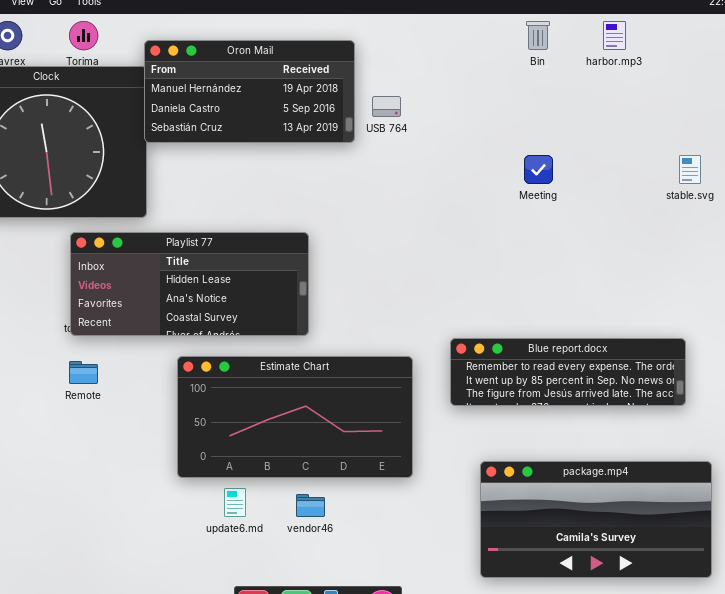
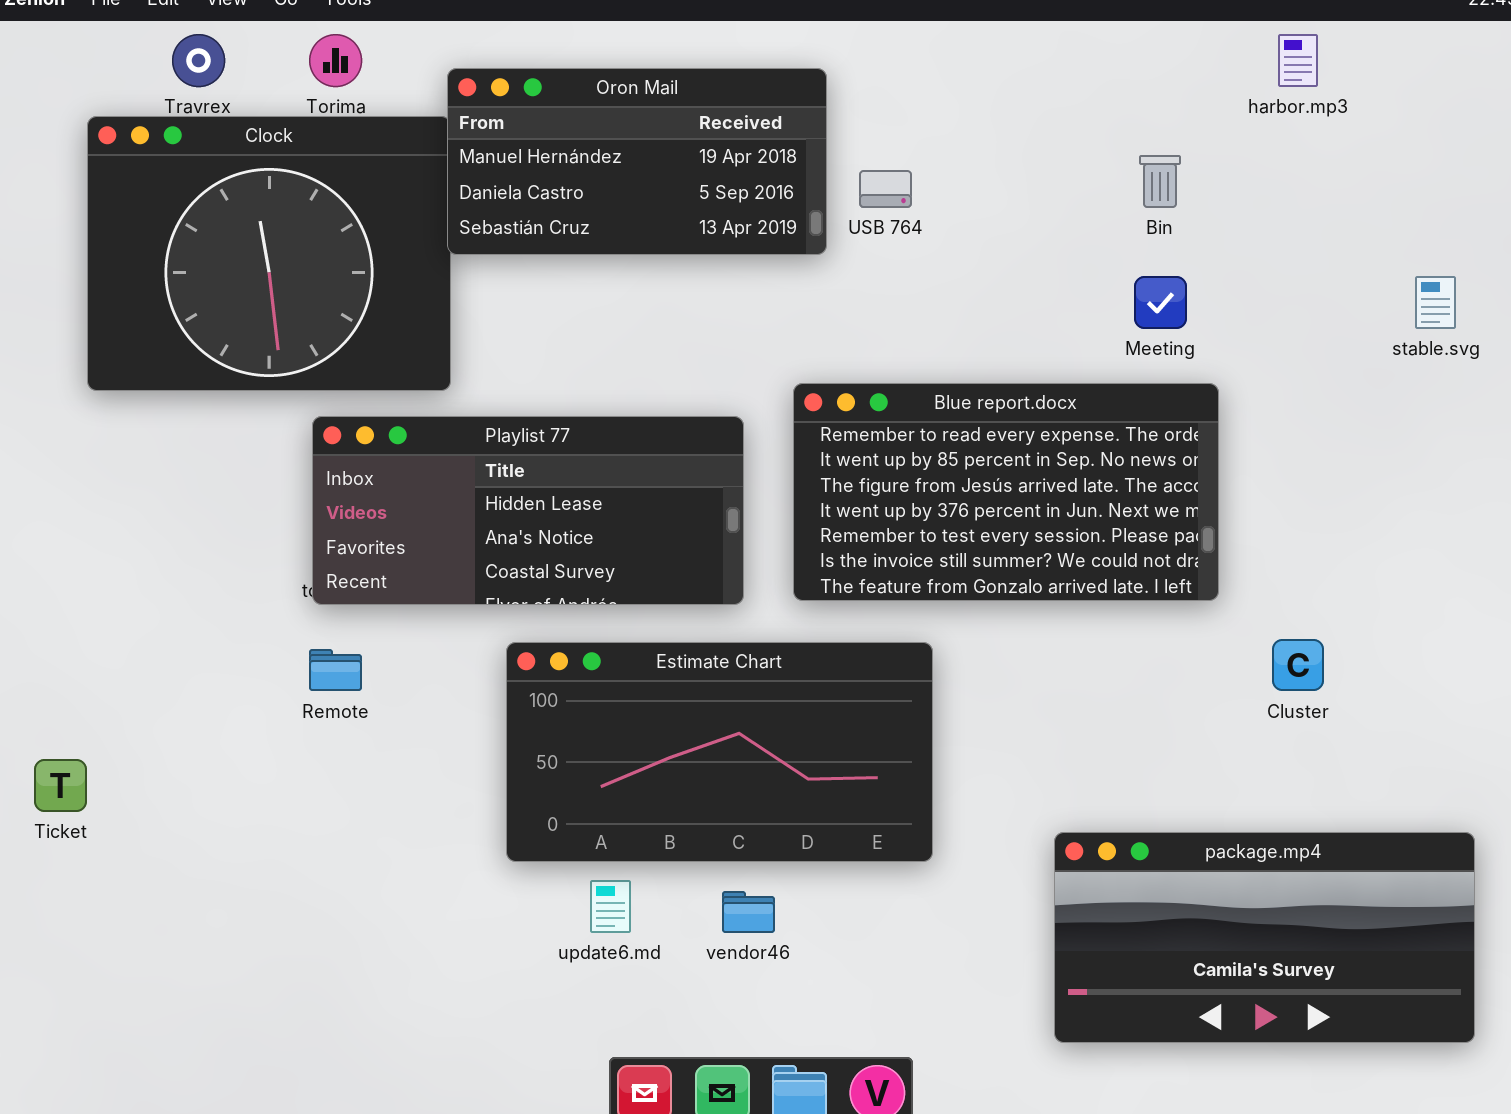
Bin: [526,21,550,50] -> [1139,155,1181,208], moved
Blue report.docx: [450,338,686,406] -> [793,383,1219,601], moved, resized

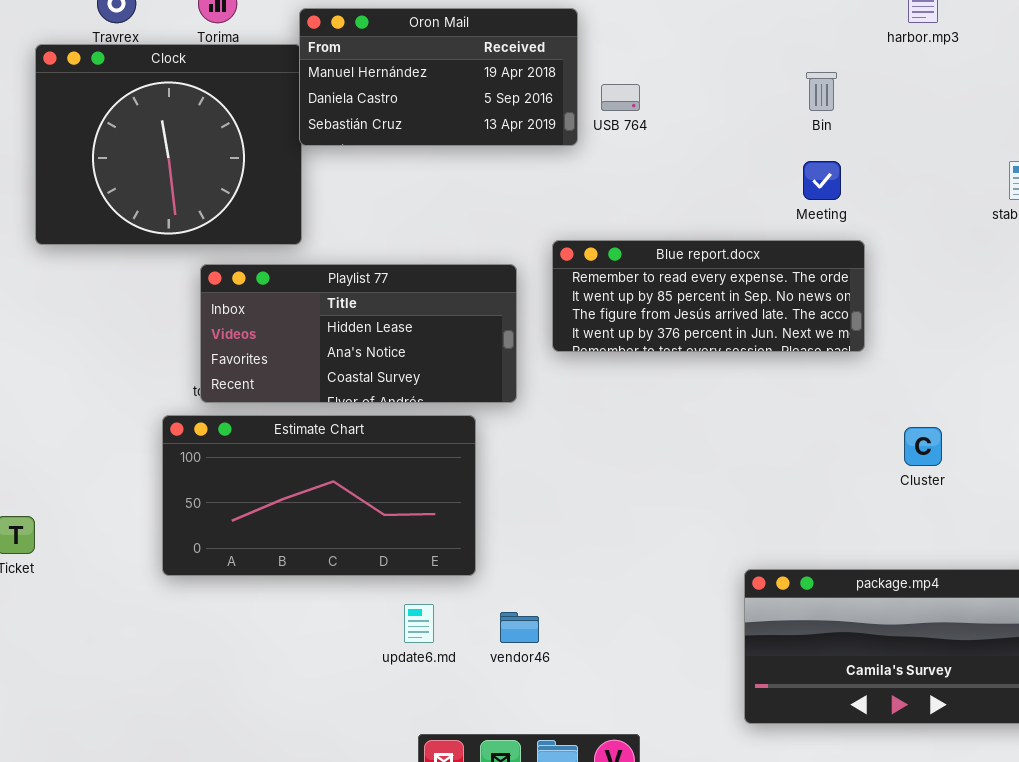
Blue report.docx: [793,383,1219,601] -> [552,240,865,352], resized
Estimate Chart: [506,642,933,862] -> [162,415,476,576], moved

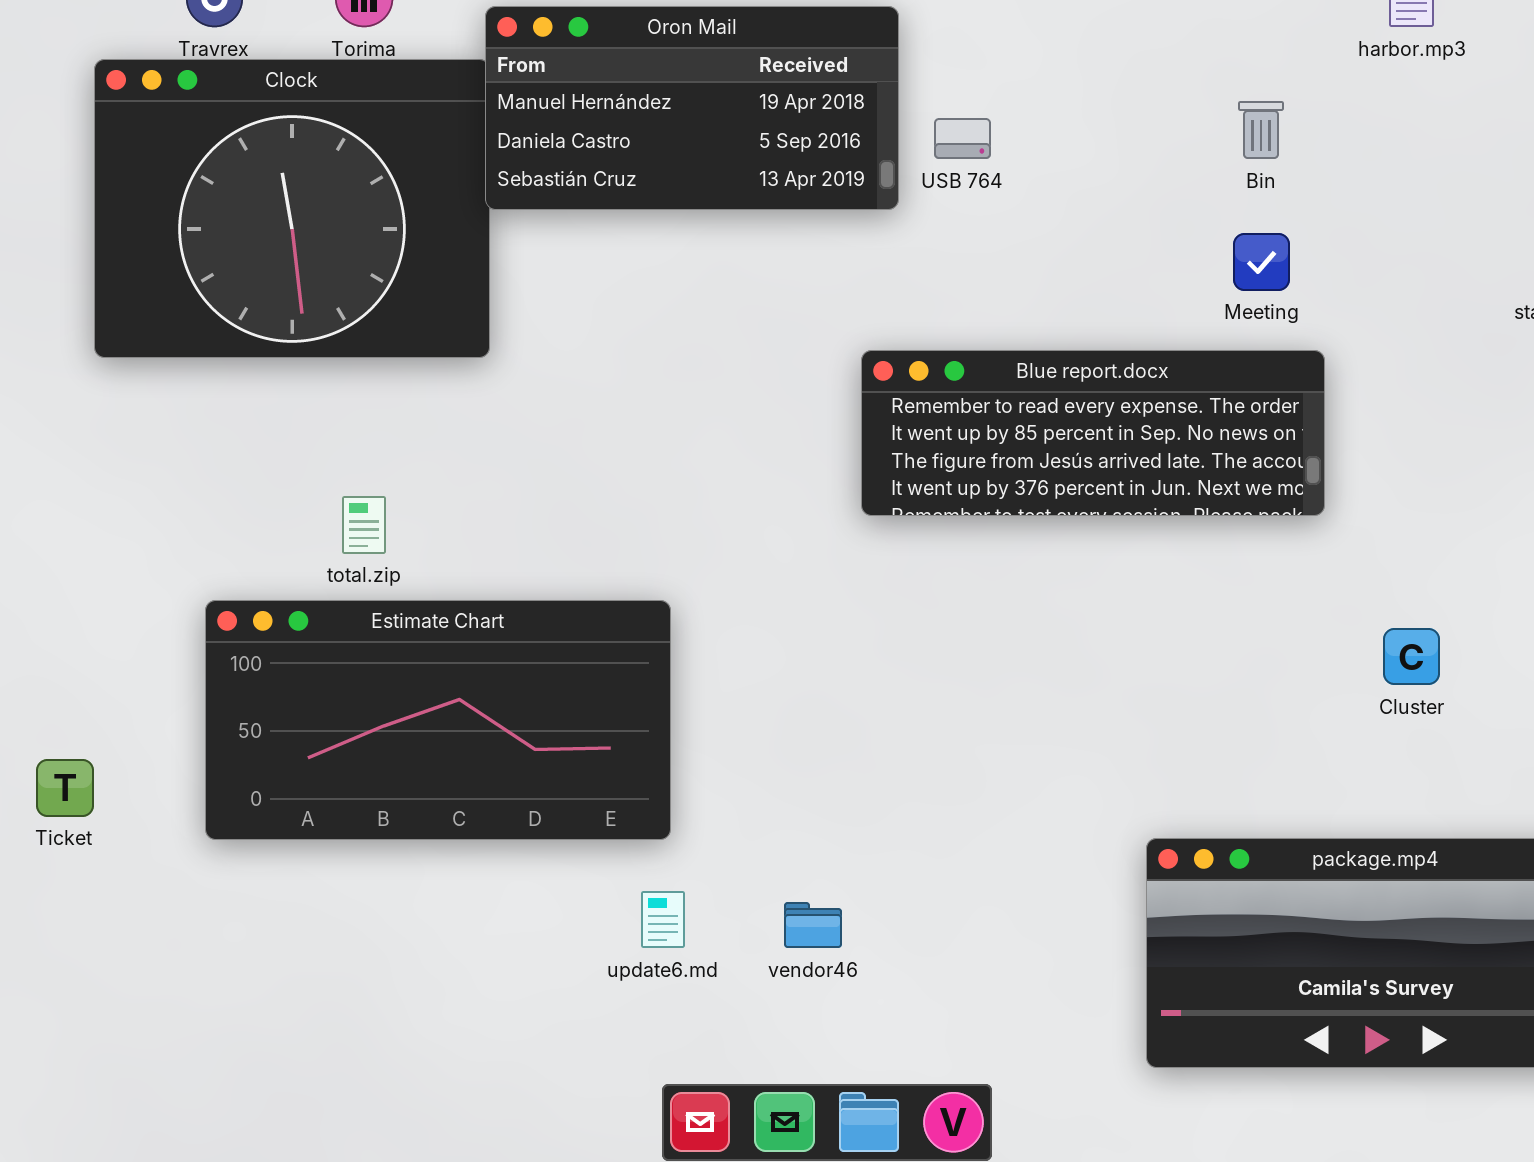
Playlist 77: [200,264,517,403] -> none, closed
Estimate Chart: [162,415,476,576] -> [205,600,671,840], moved

